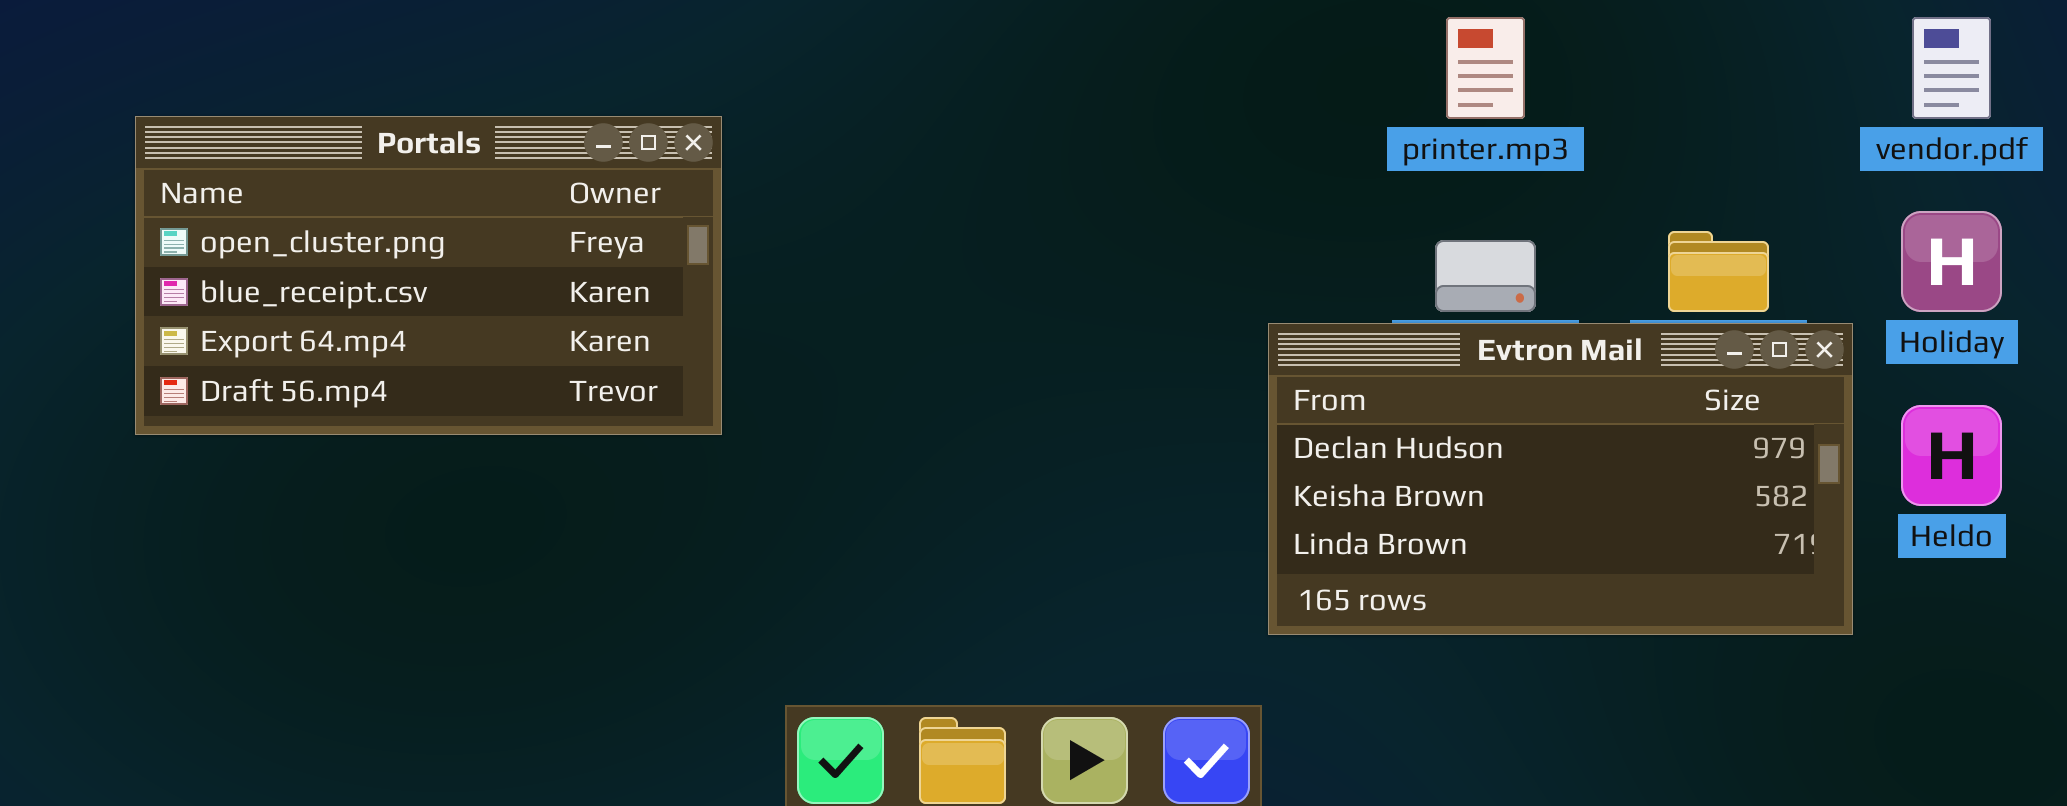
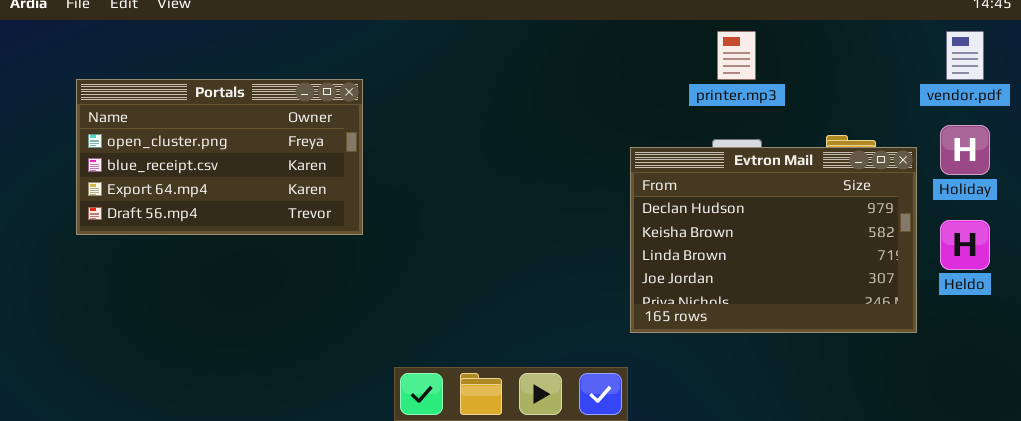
Evtron Mail: [1268,323,1853,635] -> [630,147,917,333], resized

